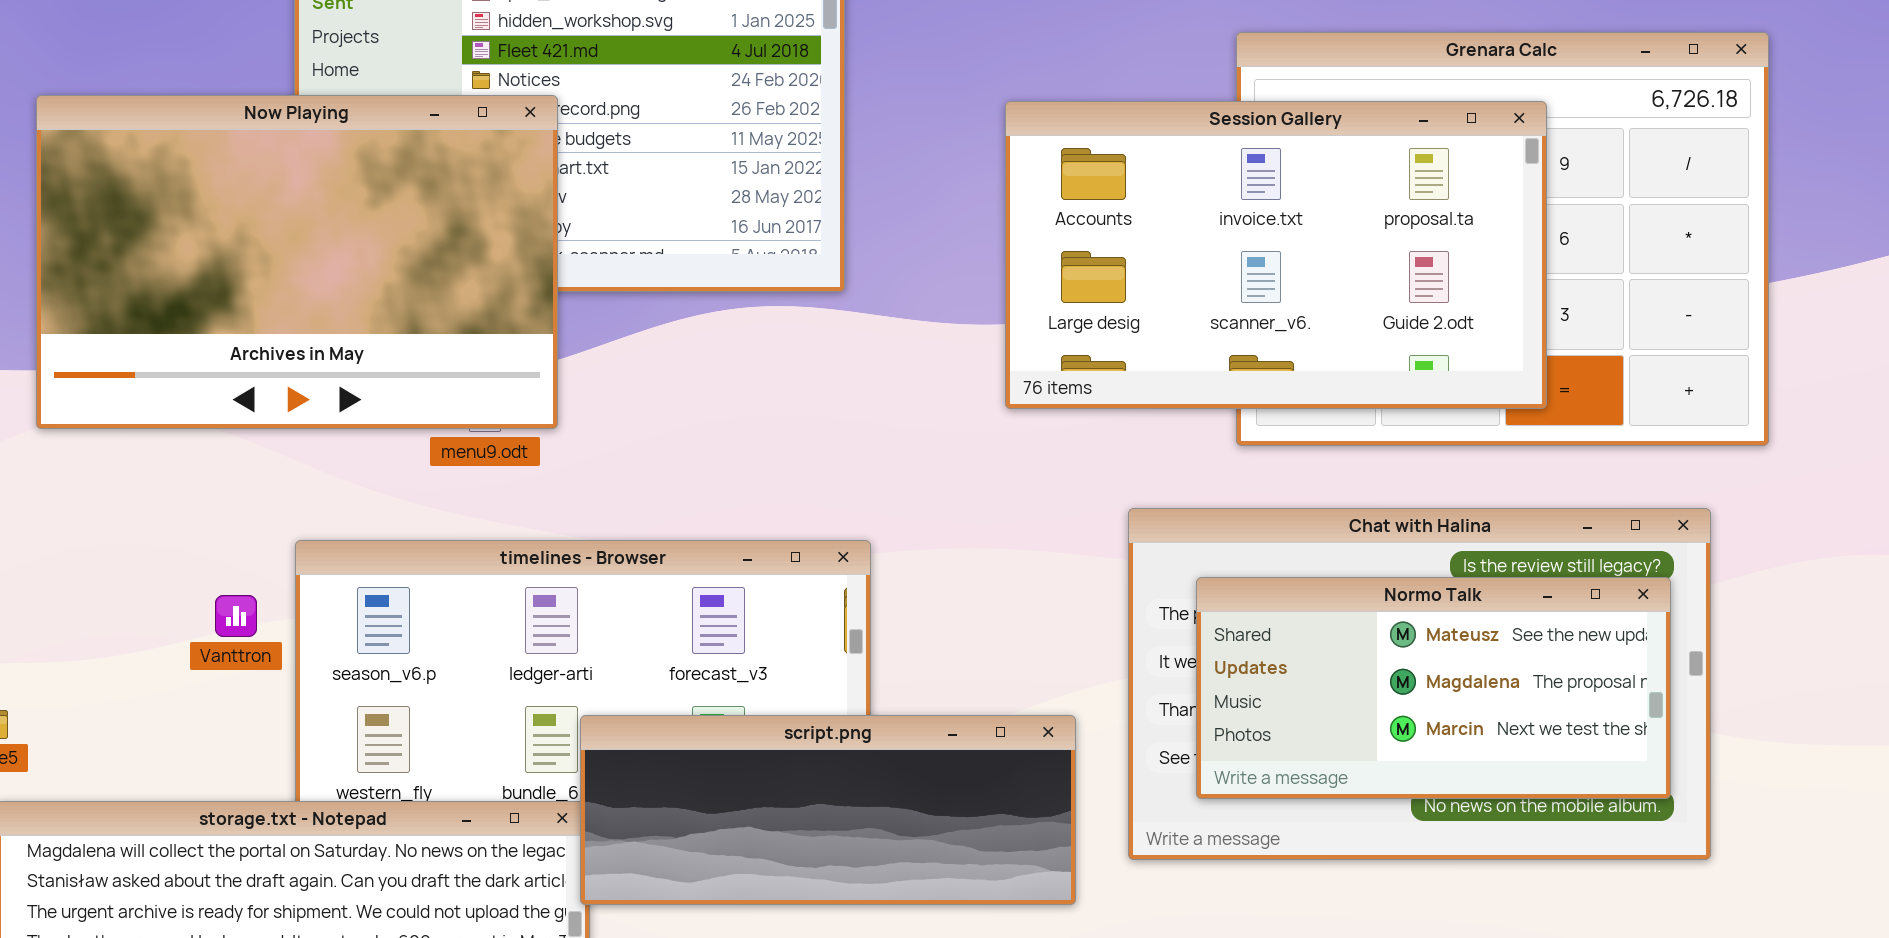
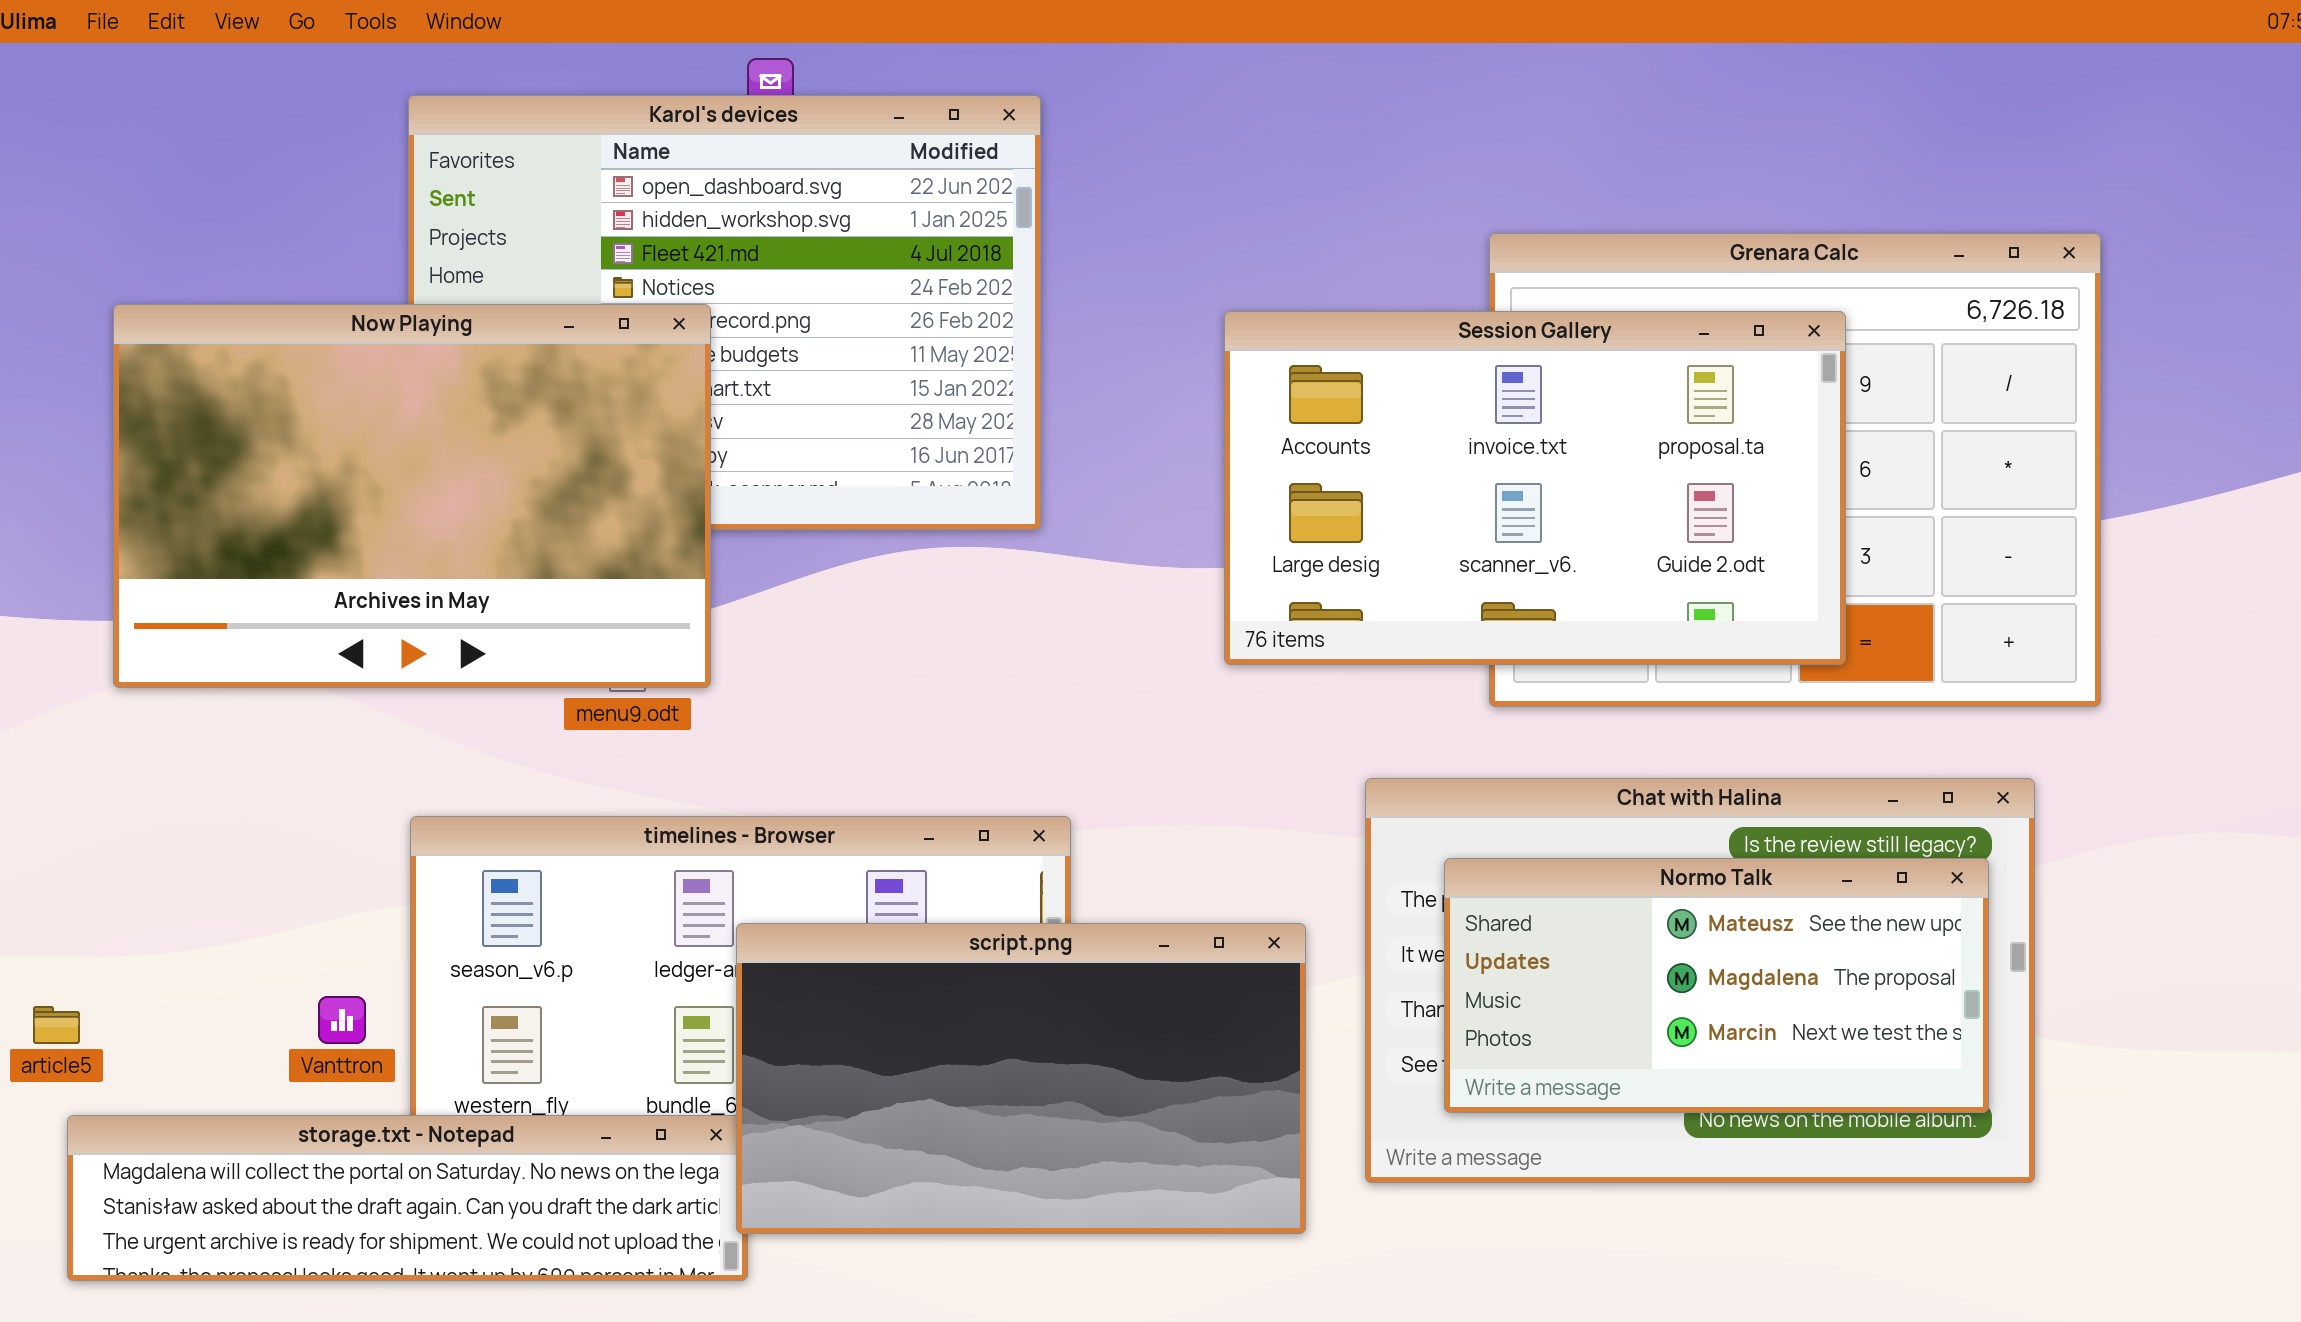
Vanttron: [215,595,257,637] -> [318,996,366,1044], moved
script.png: [580,715,1076,905] -> [736,923,1306,1234], resized

